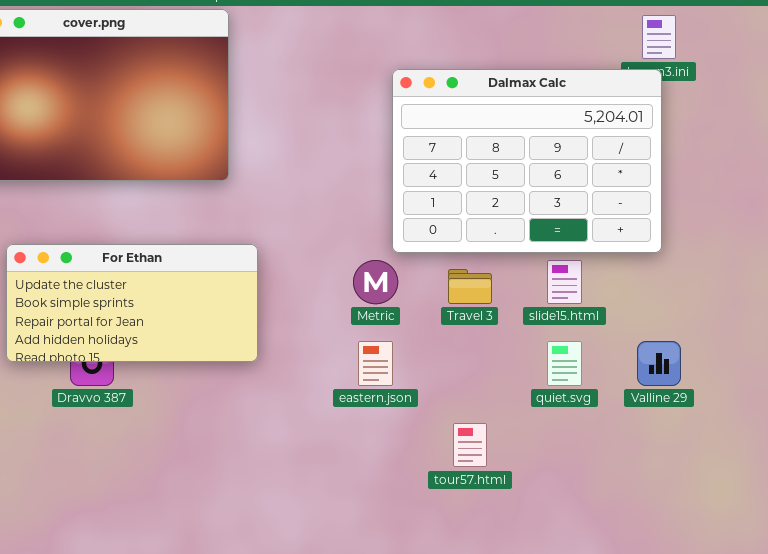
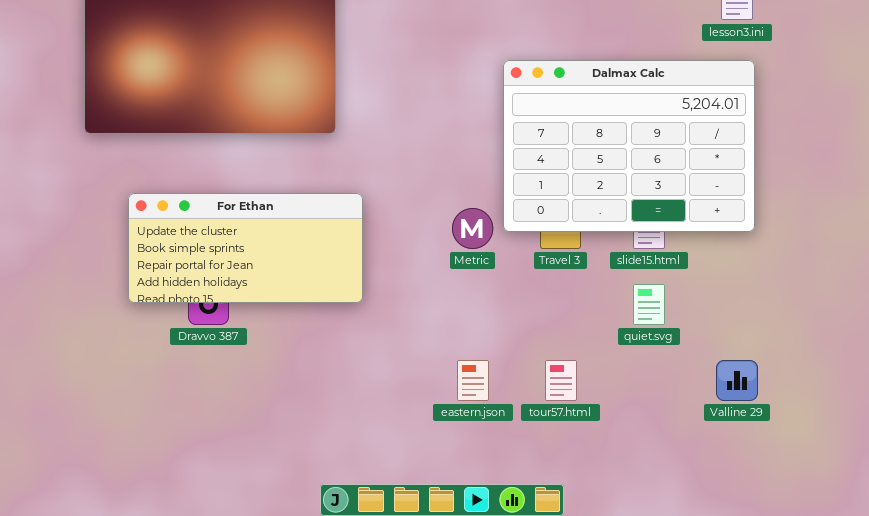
Dalmax Calc: [392,69,662,253] -> [503,60,755,232], moved
eastern.json: [358,341,393,386] -> [457,360,489,401], moved
Valline 29: [637,341,681,386] -> [716,360,758,401], moved

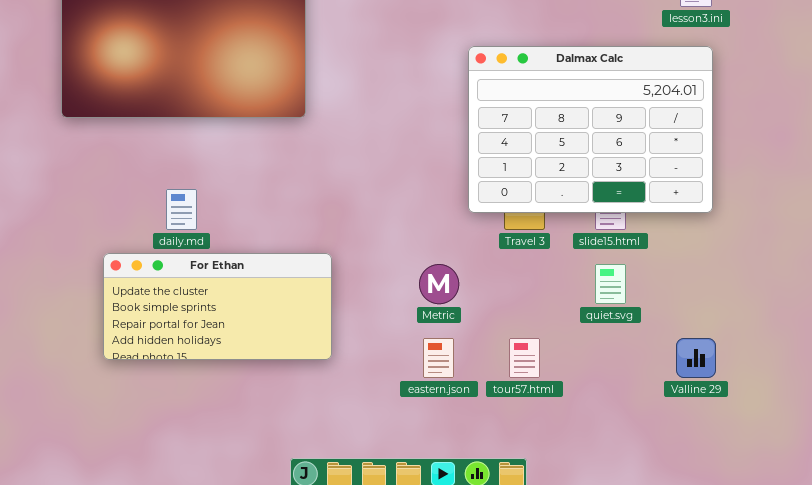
For Ethan: [128,193,363,303] -> [103,253,332,360], moved
Metric: [452,208,493,249] -> [419,264,459,304], moved

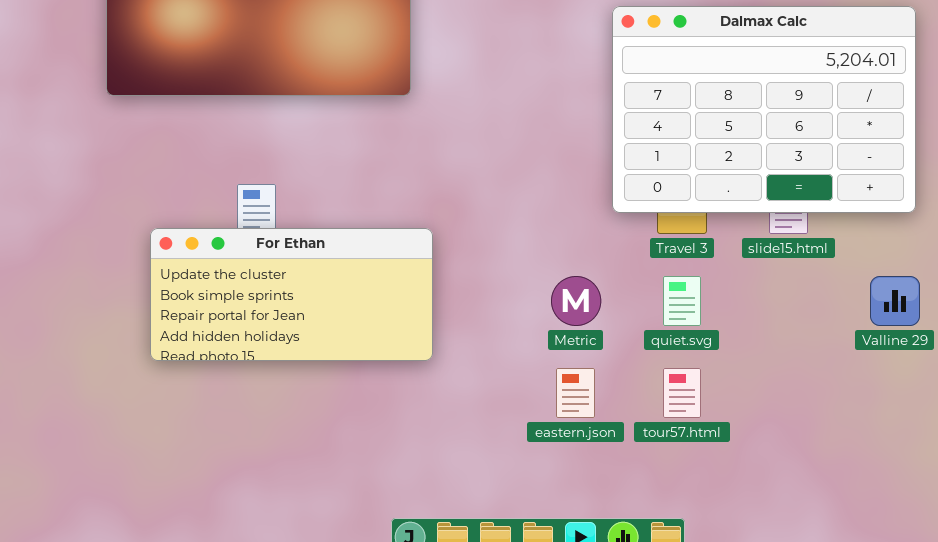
For Ethan: [103,253,332,360] -> [150,228,433,361], moved
quiet.svg: [595,264,626,304] -> [663,276,701,326], moved
Valline 29: [676,338,716,378] -> [870,276,920,326], moved

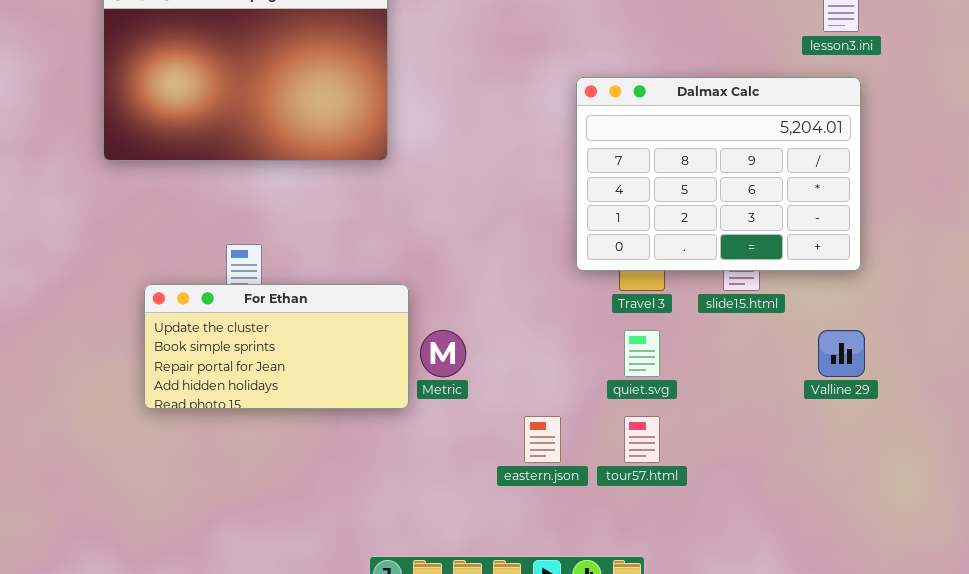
Metric: [551,276,601,326] -> [420,330,466,377], moved

